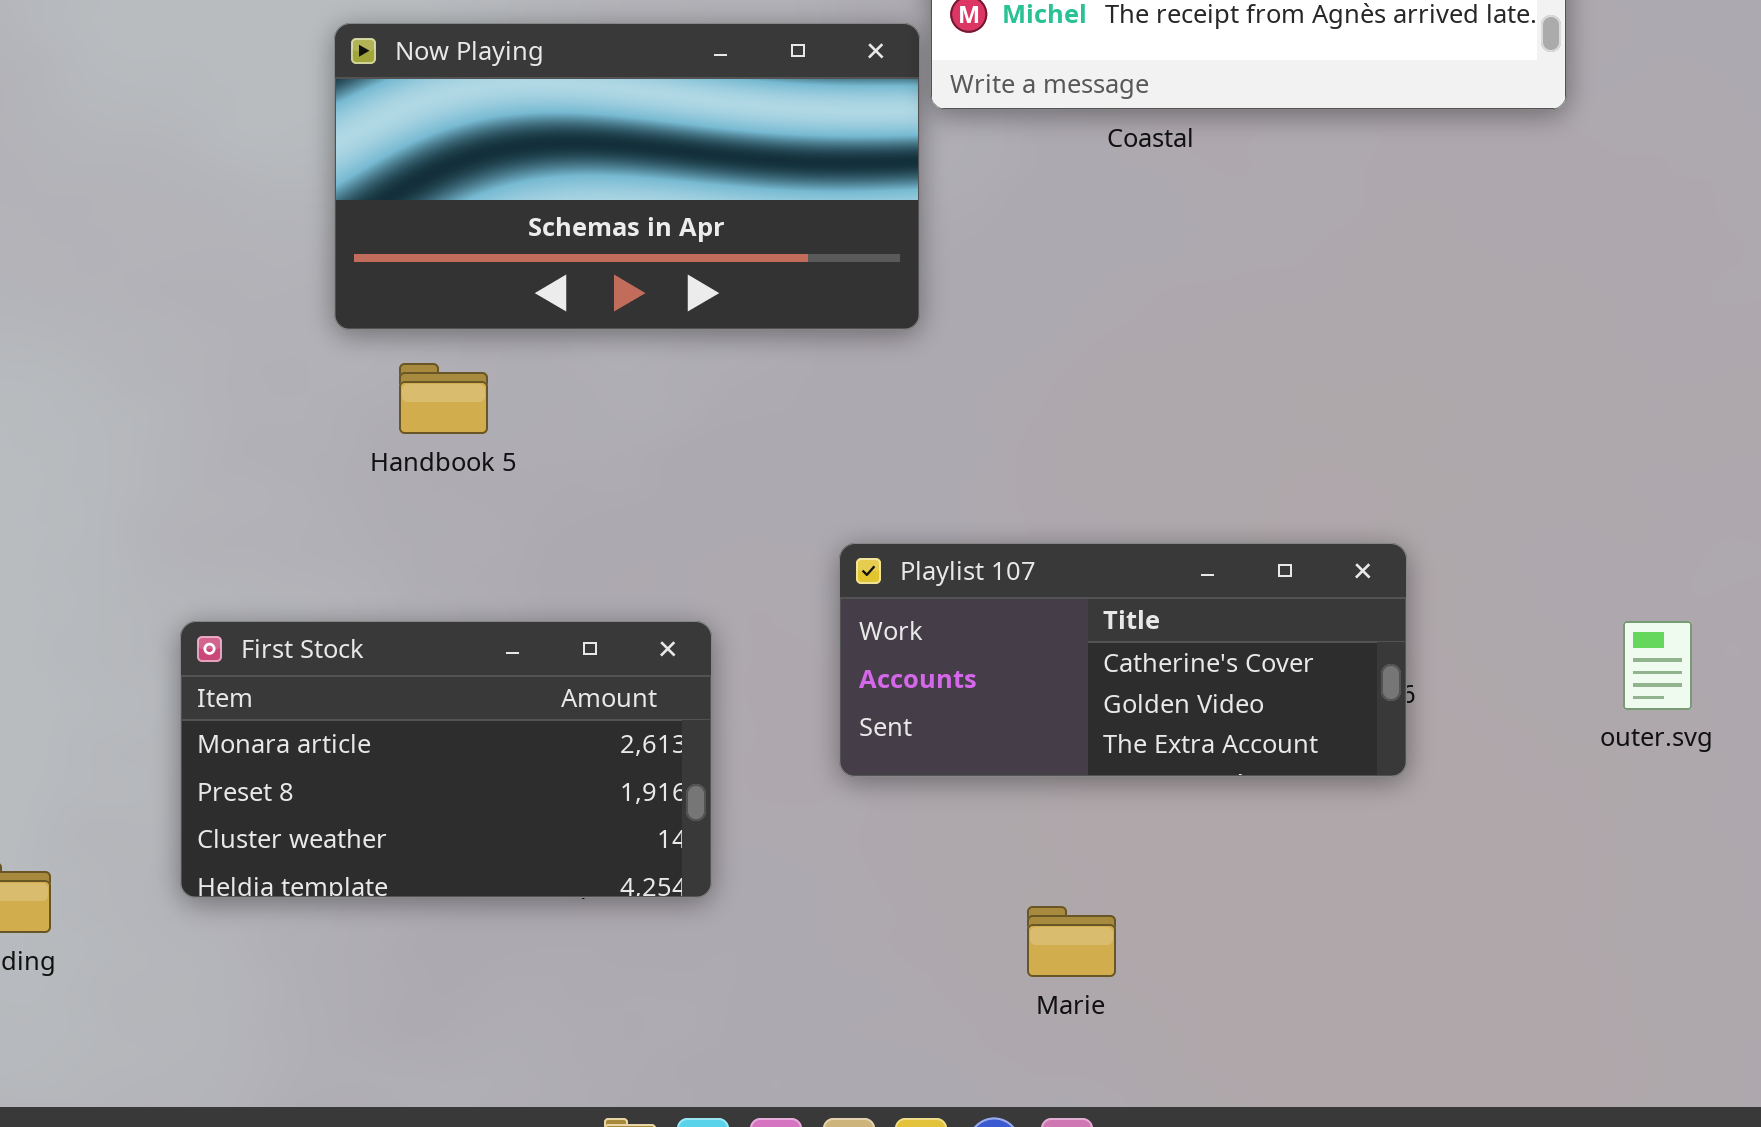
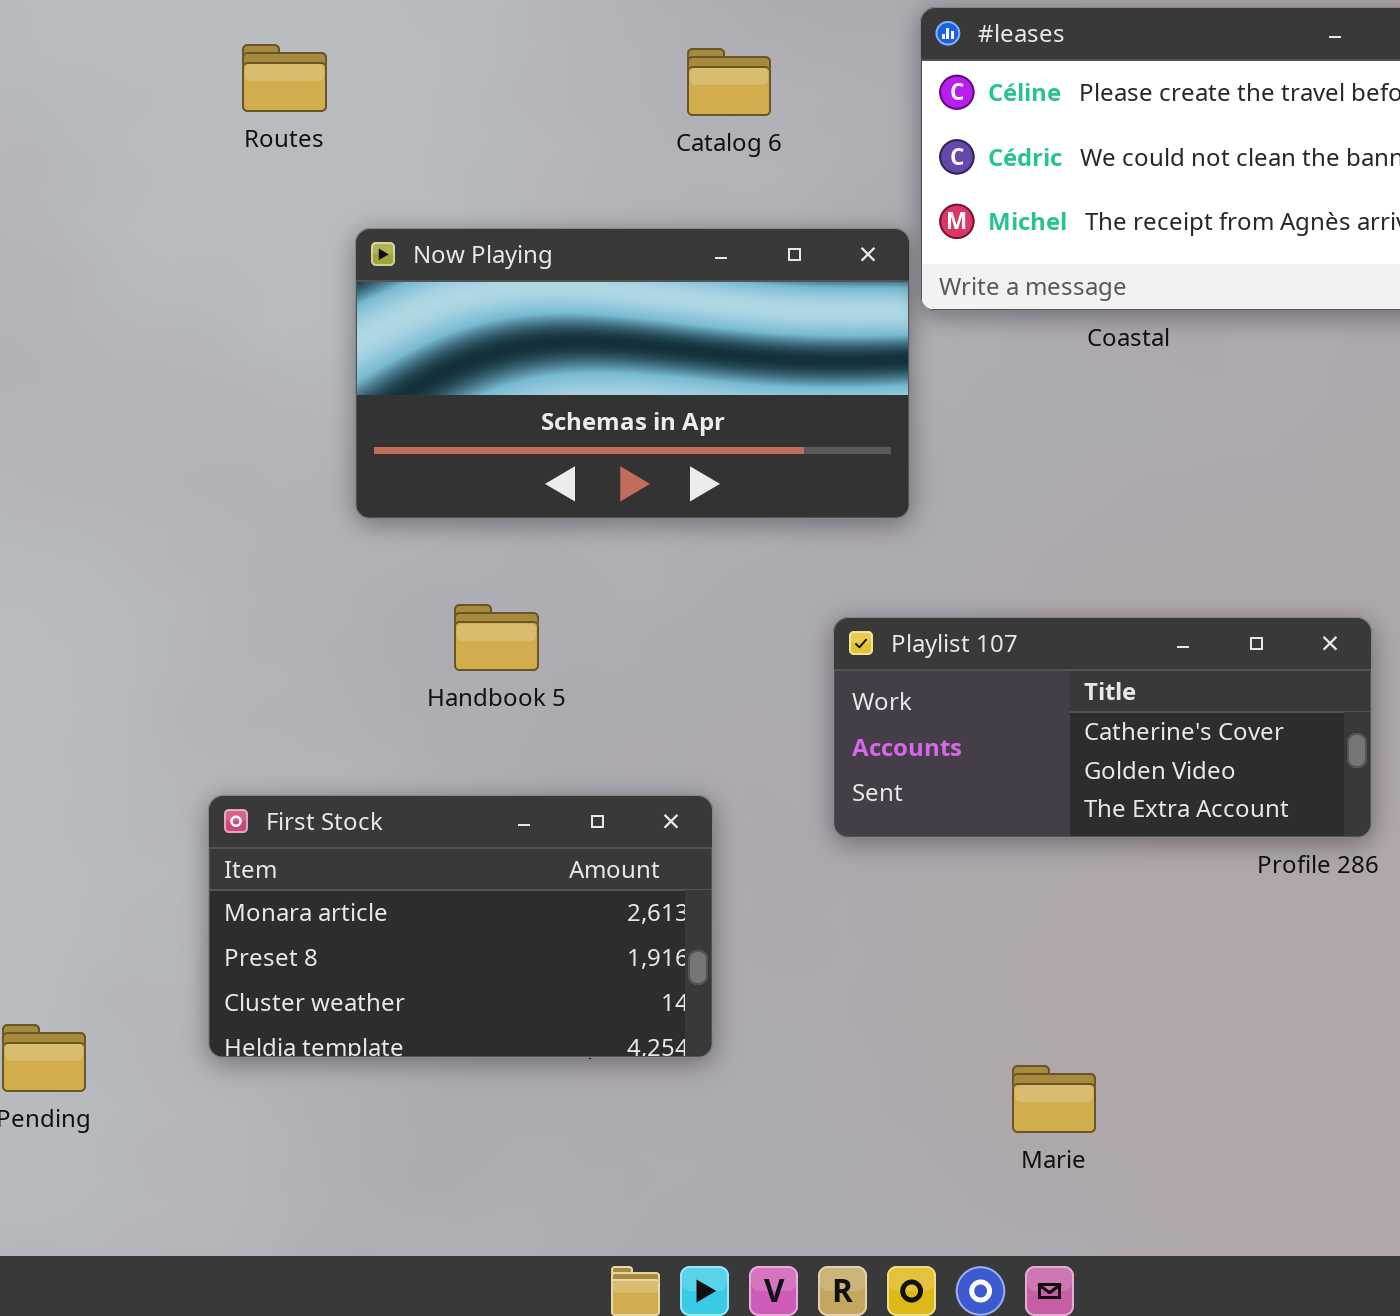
Handbook 5: [399,363,488,434] -> [454,604,539,671], moved
Playlist 107: [839,543,1407,777] -> [833,617,1372,838], moved

